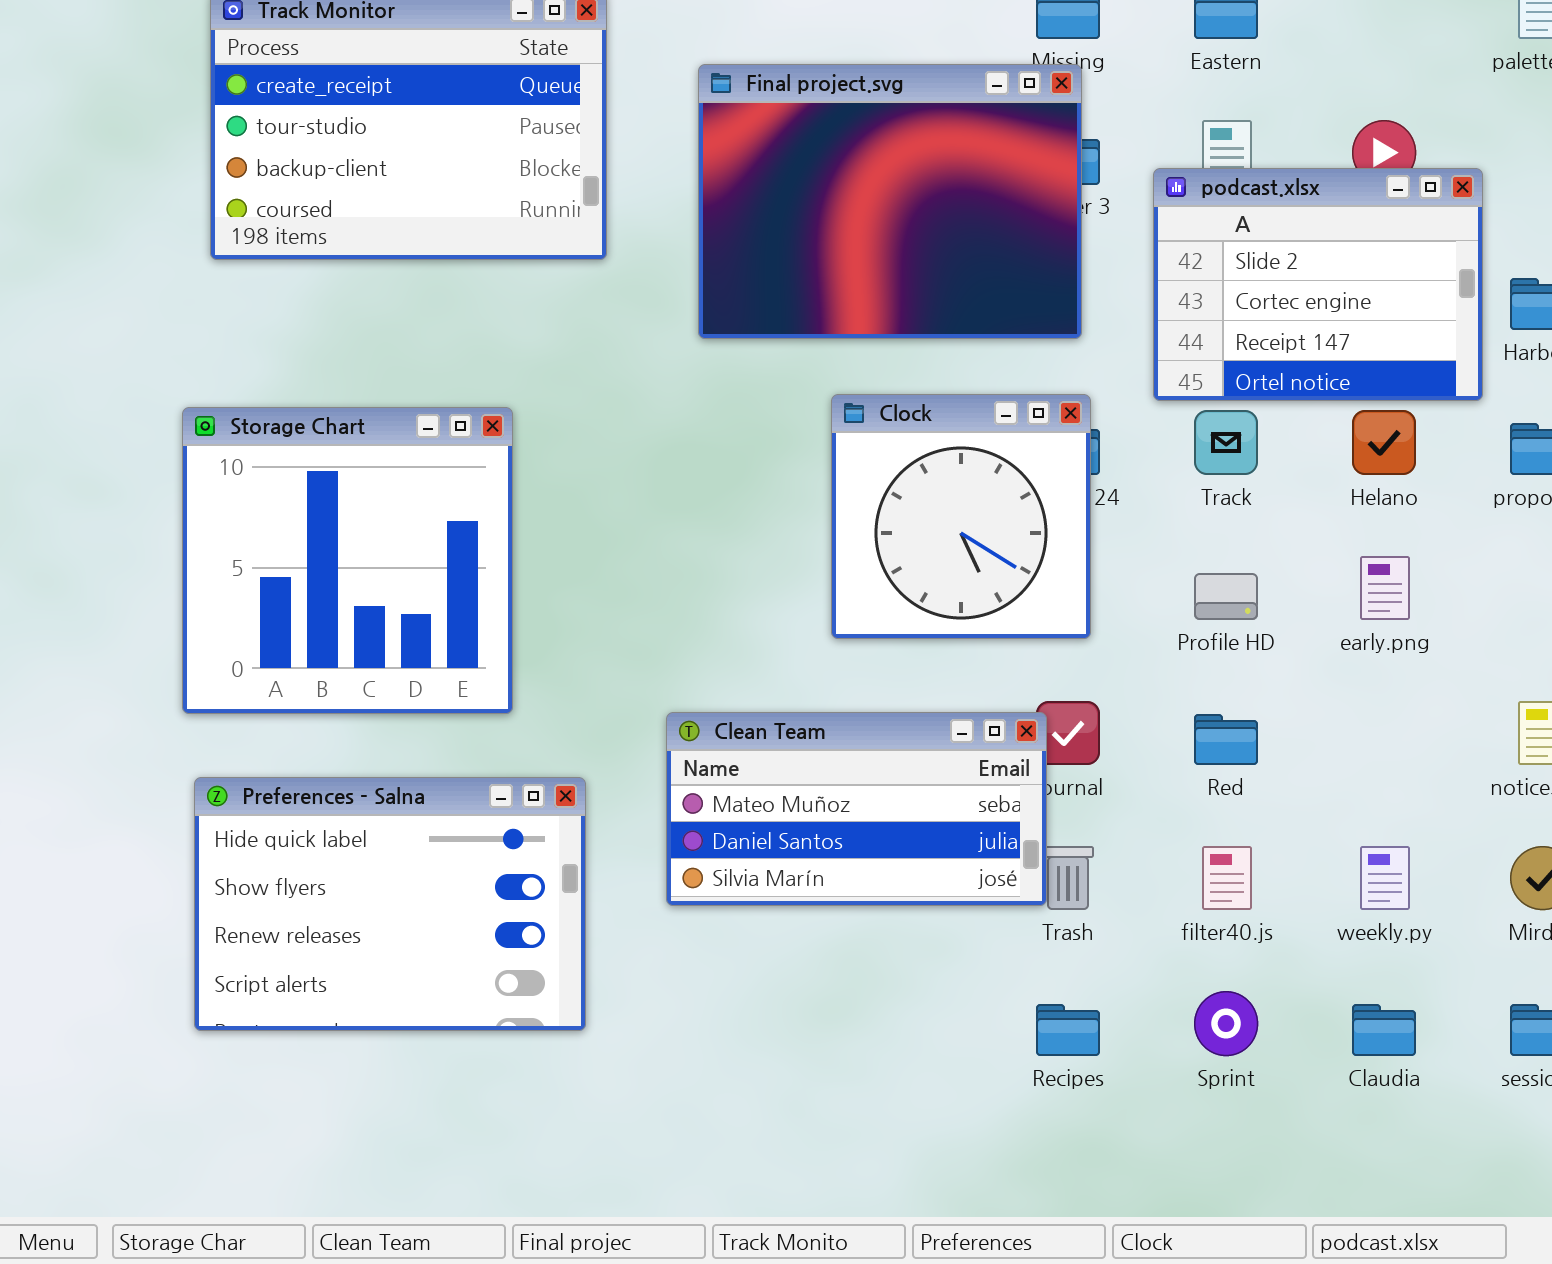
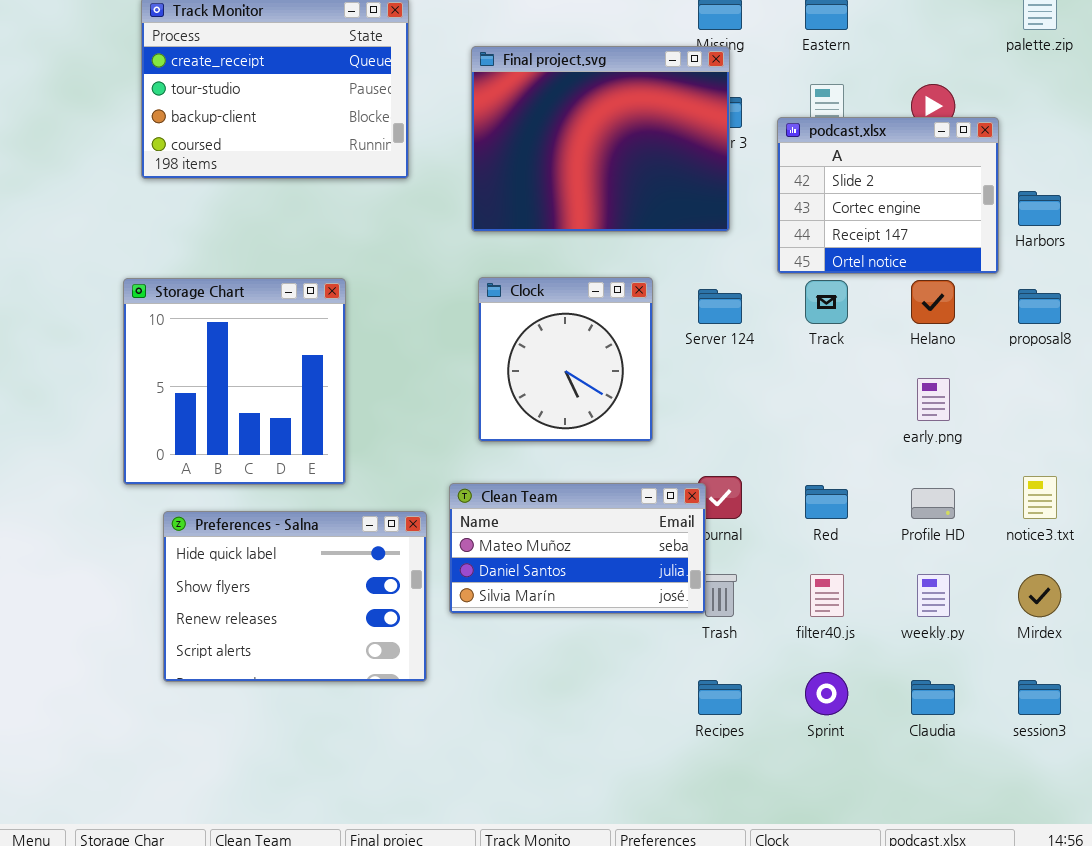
Clock: [831,394,1091,639] -> [478,277,653,442], moved
Profile HD: [1194,573,1258,620] -> [911,488,955,519], moved
Preferences - Salna: [194,777,586,1031] -> [163,511,427,682], moved

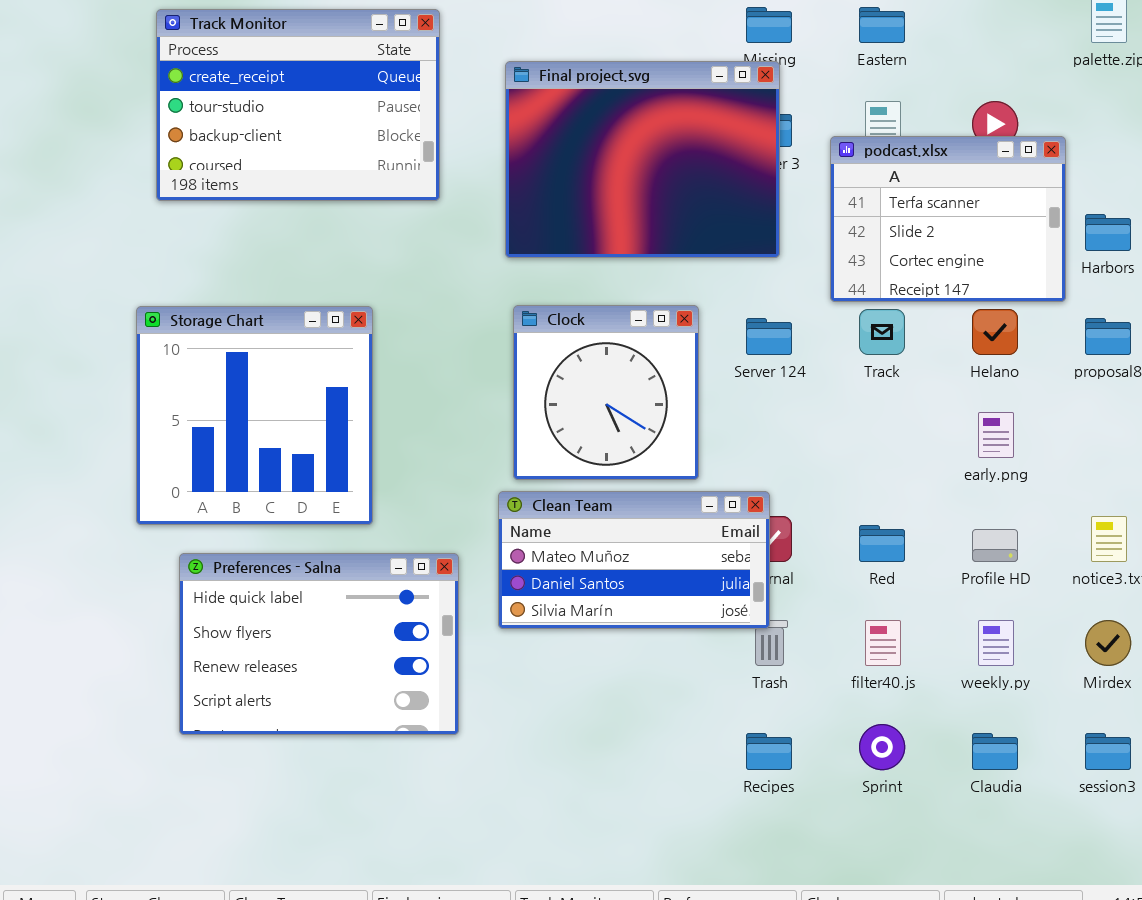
podcast.xlsx: [777,117,999,274] -> [830,136,1066,302], scrolled up 1 row
Clean Team: [449,483,706,614] -> [498,491,770,629], moved

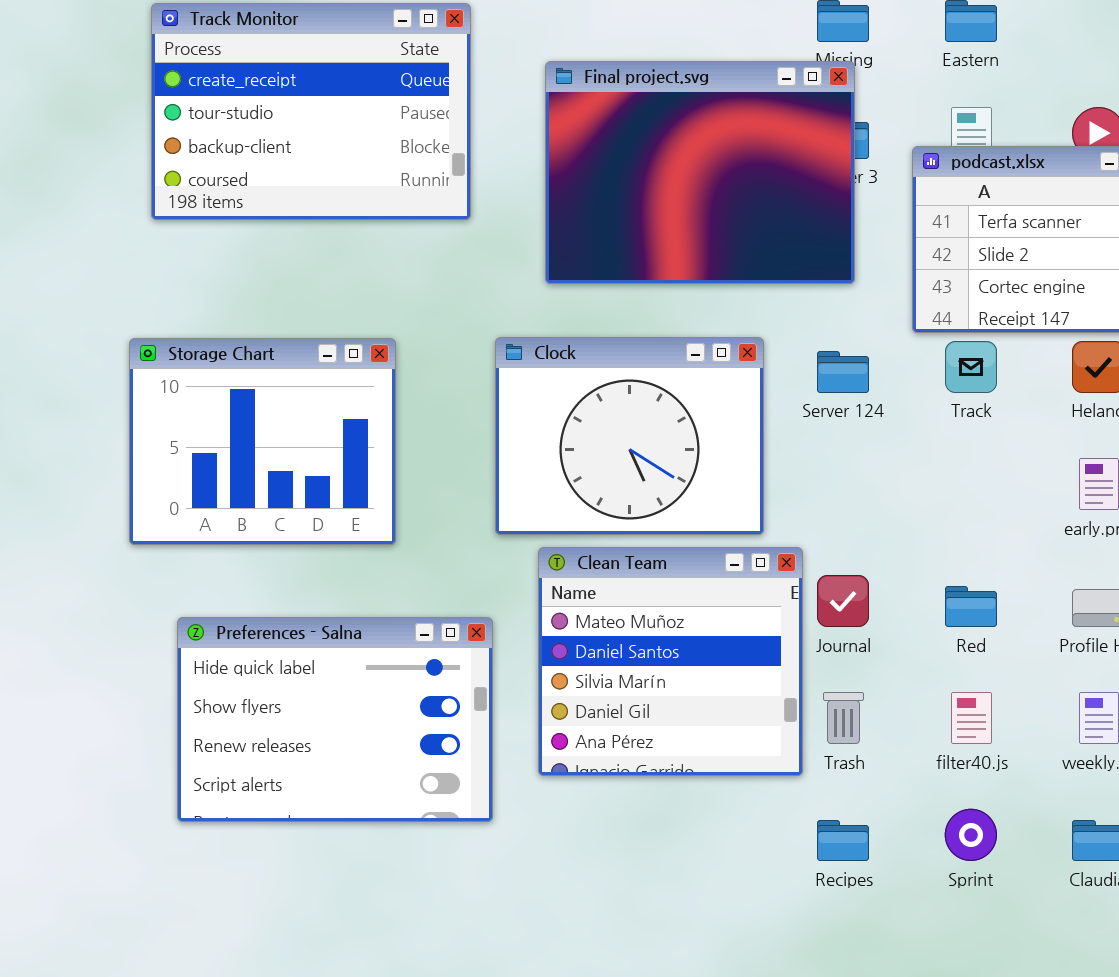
Clock: [513,305,699,480] -> [495,337,764,535], resized
Storage Chart: [136,306,373,525] -> [129,338,396,545], resized
Clean Team: [498,491,770,629] -> [538,547,803,776], resized

